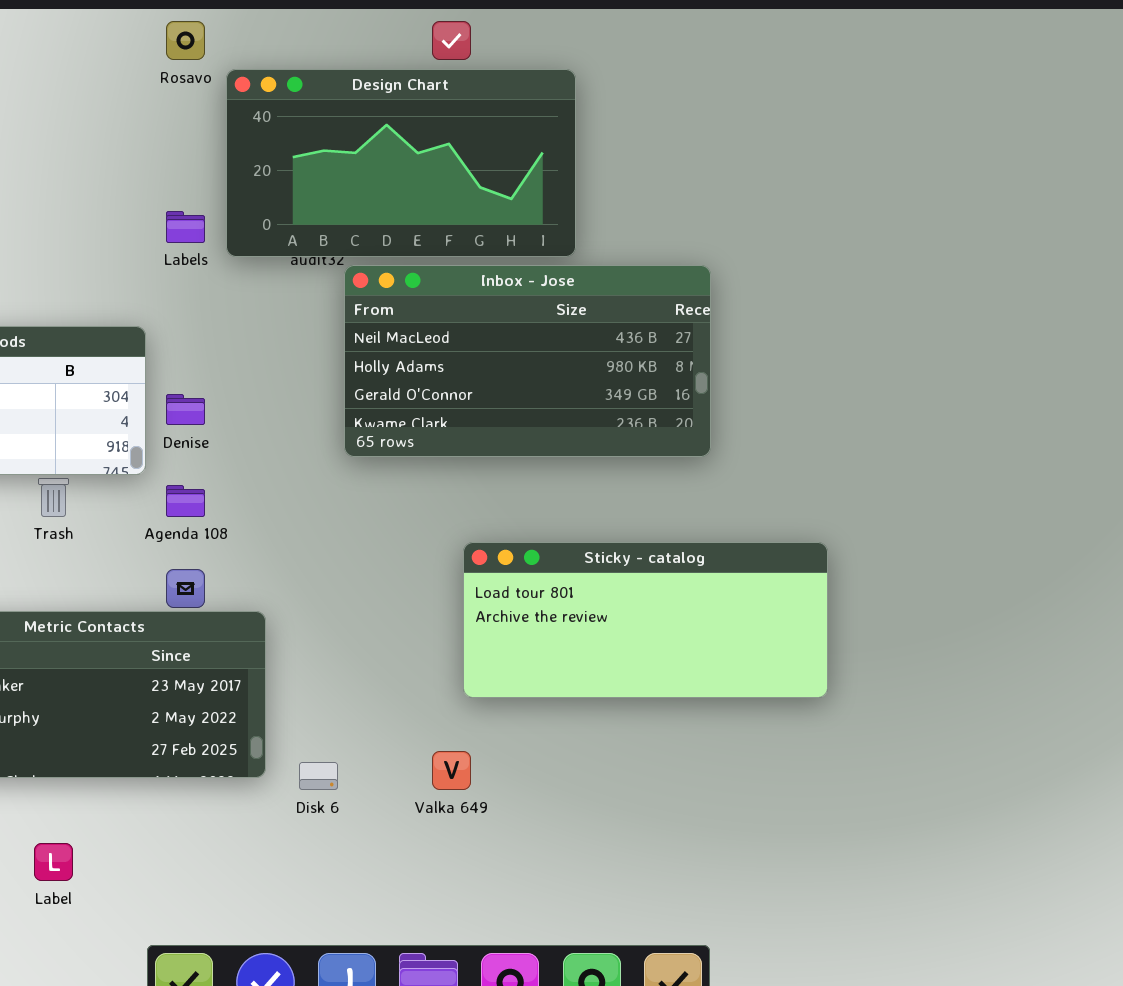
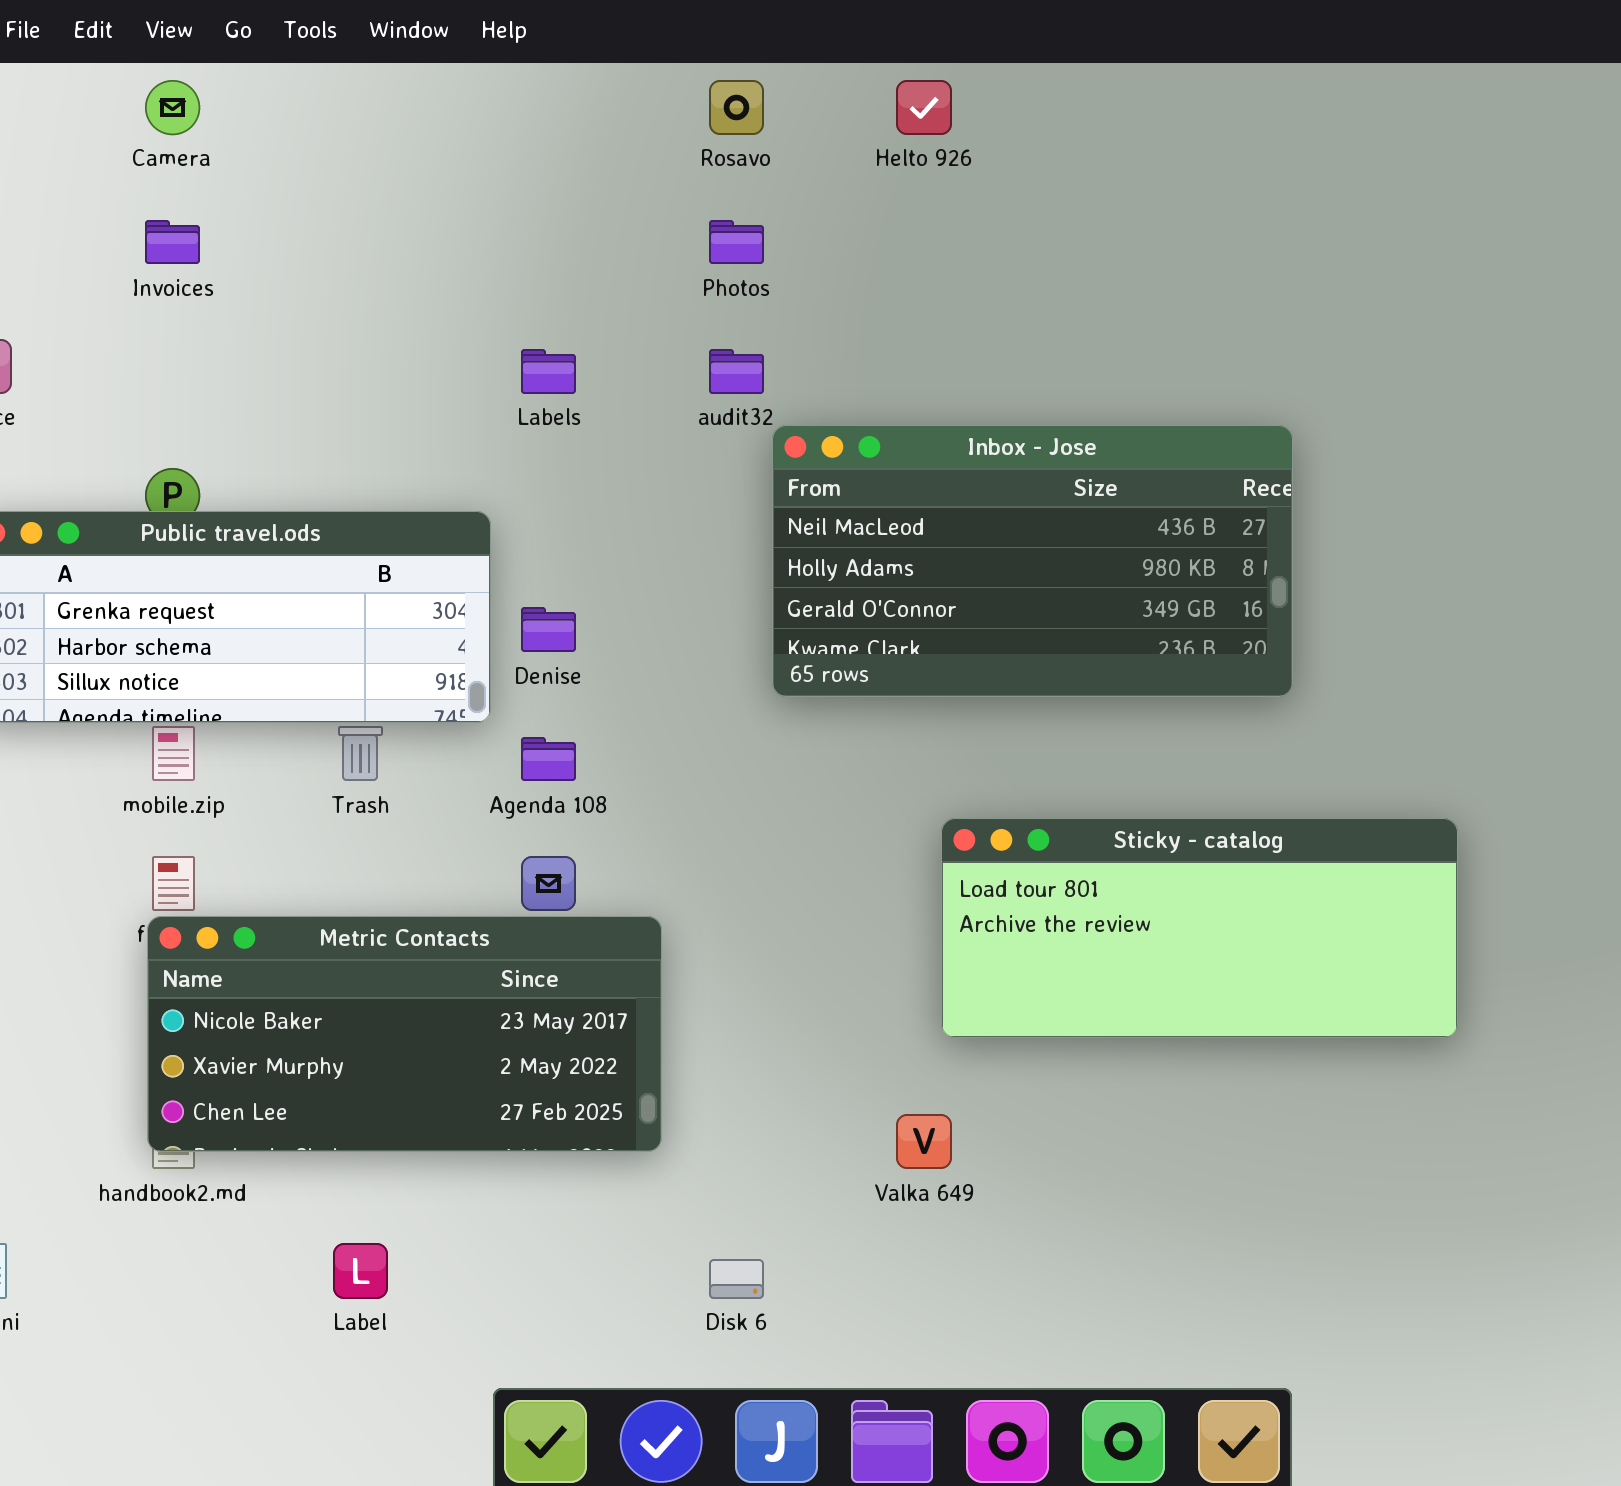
Rosavo: [166,21,205,60] -> [709,80,764,135], moved
Design Chart: [226,69,576,257] -> none, closed
Disk 6: [299,762,338,790] -> [709,1259,764,1299], moved

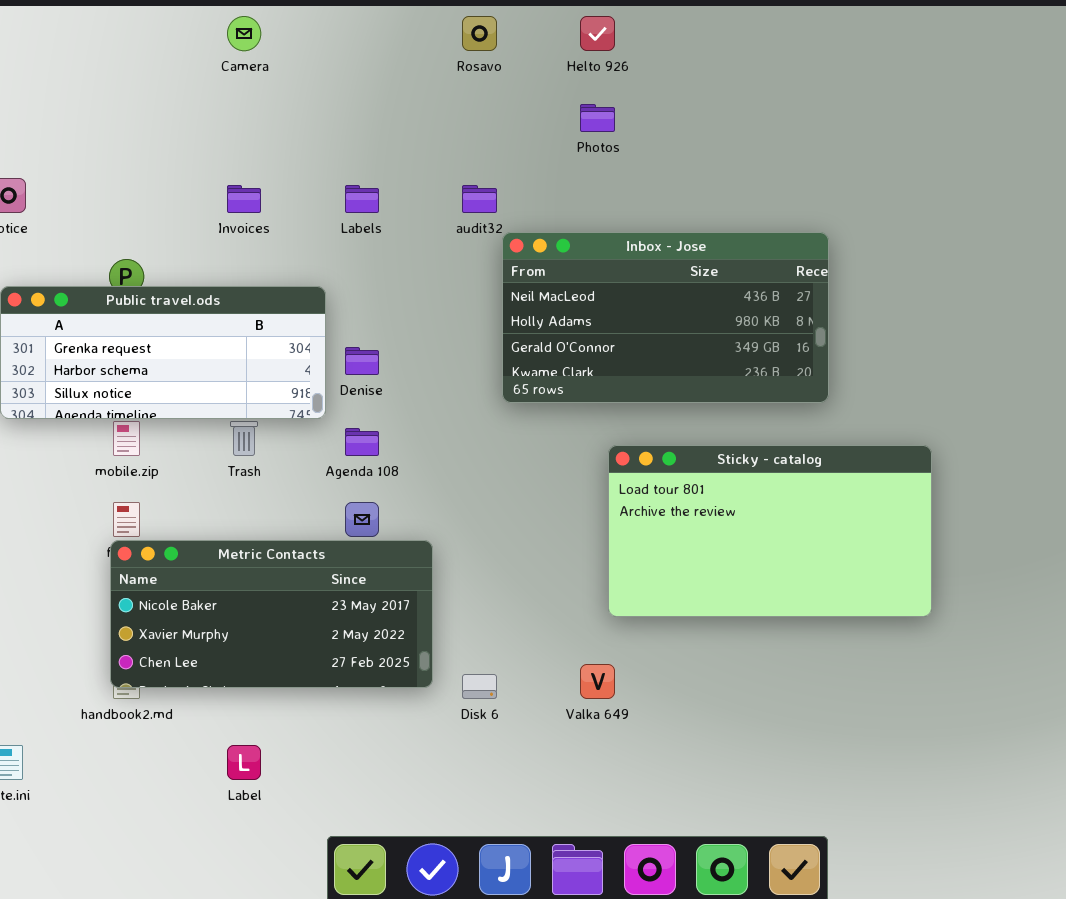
Camera: [145,80,200,135] -> [227,16,261,51], moved
Invoices: [145,220,200,264] -> [227,185,261,213], moved
Photos: [709,220,764,264] -> [580,104,615,132], moved
Sticky - catalog: [941,818,1458,1038] -> [608,445,932,617], resized
Disk 6: [709,1259,764,1299] -> [462,674,497,699], moved

